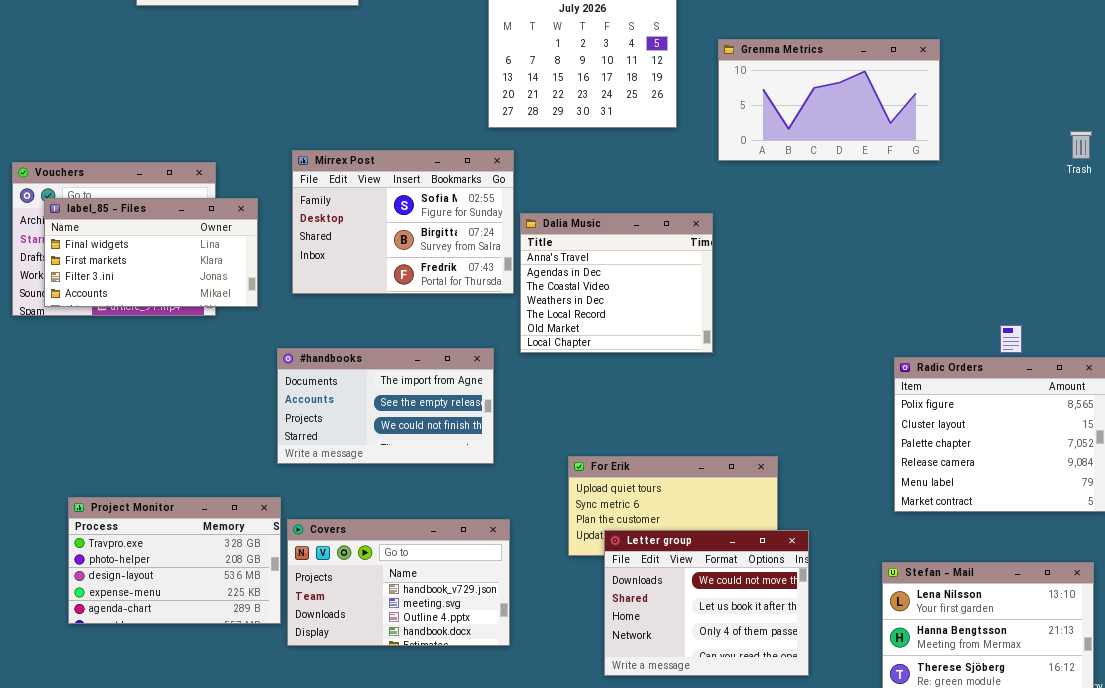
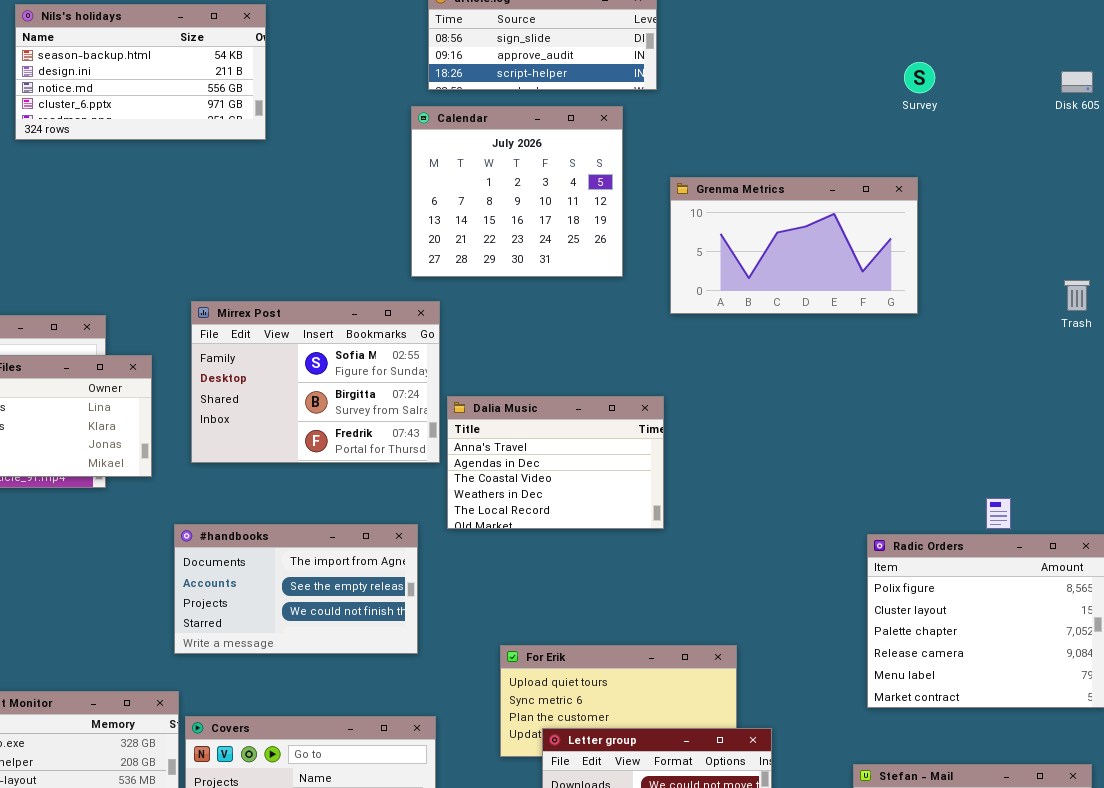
Dalia Music: [520,213,713,353] -> [447,396,664,529], resized

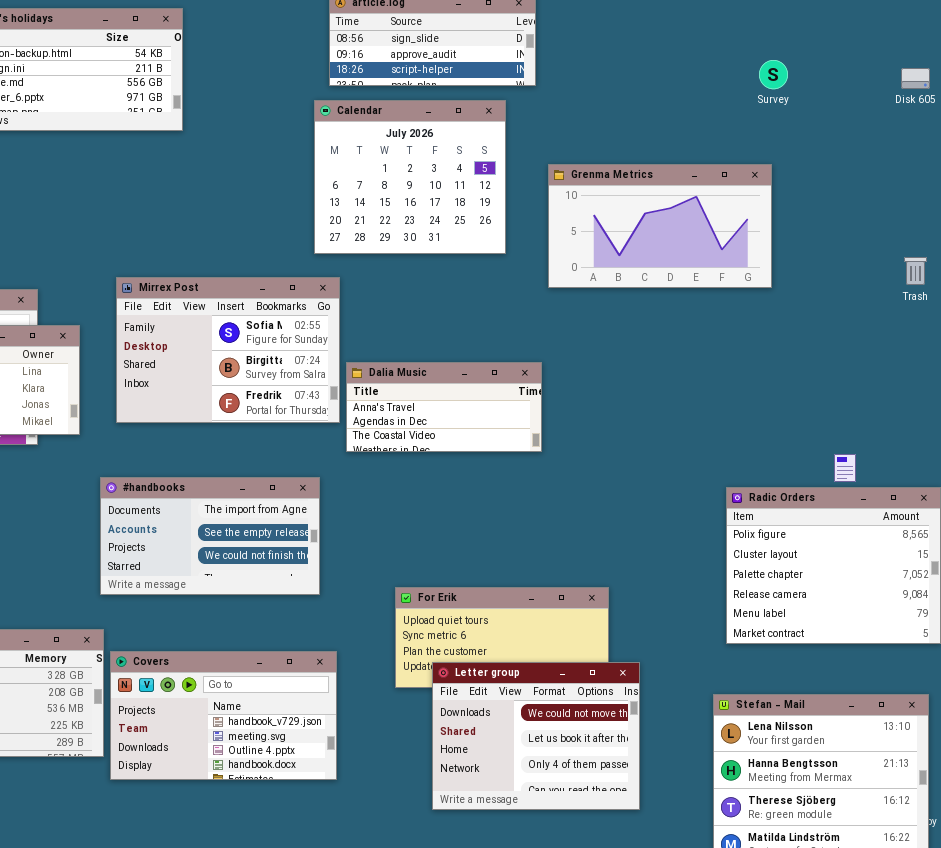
Dalia Music: [447,396,664,529] -> [346,362,542,452], resized

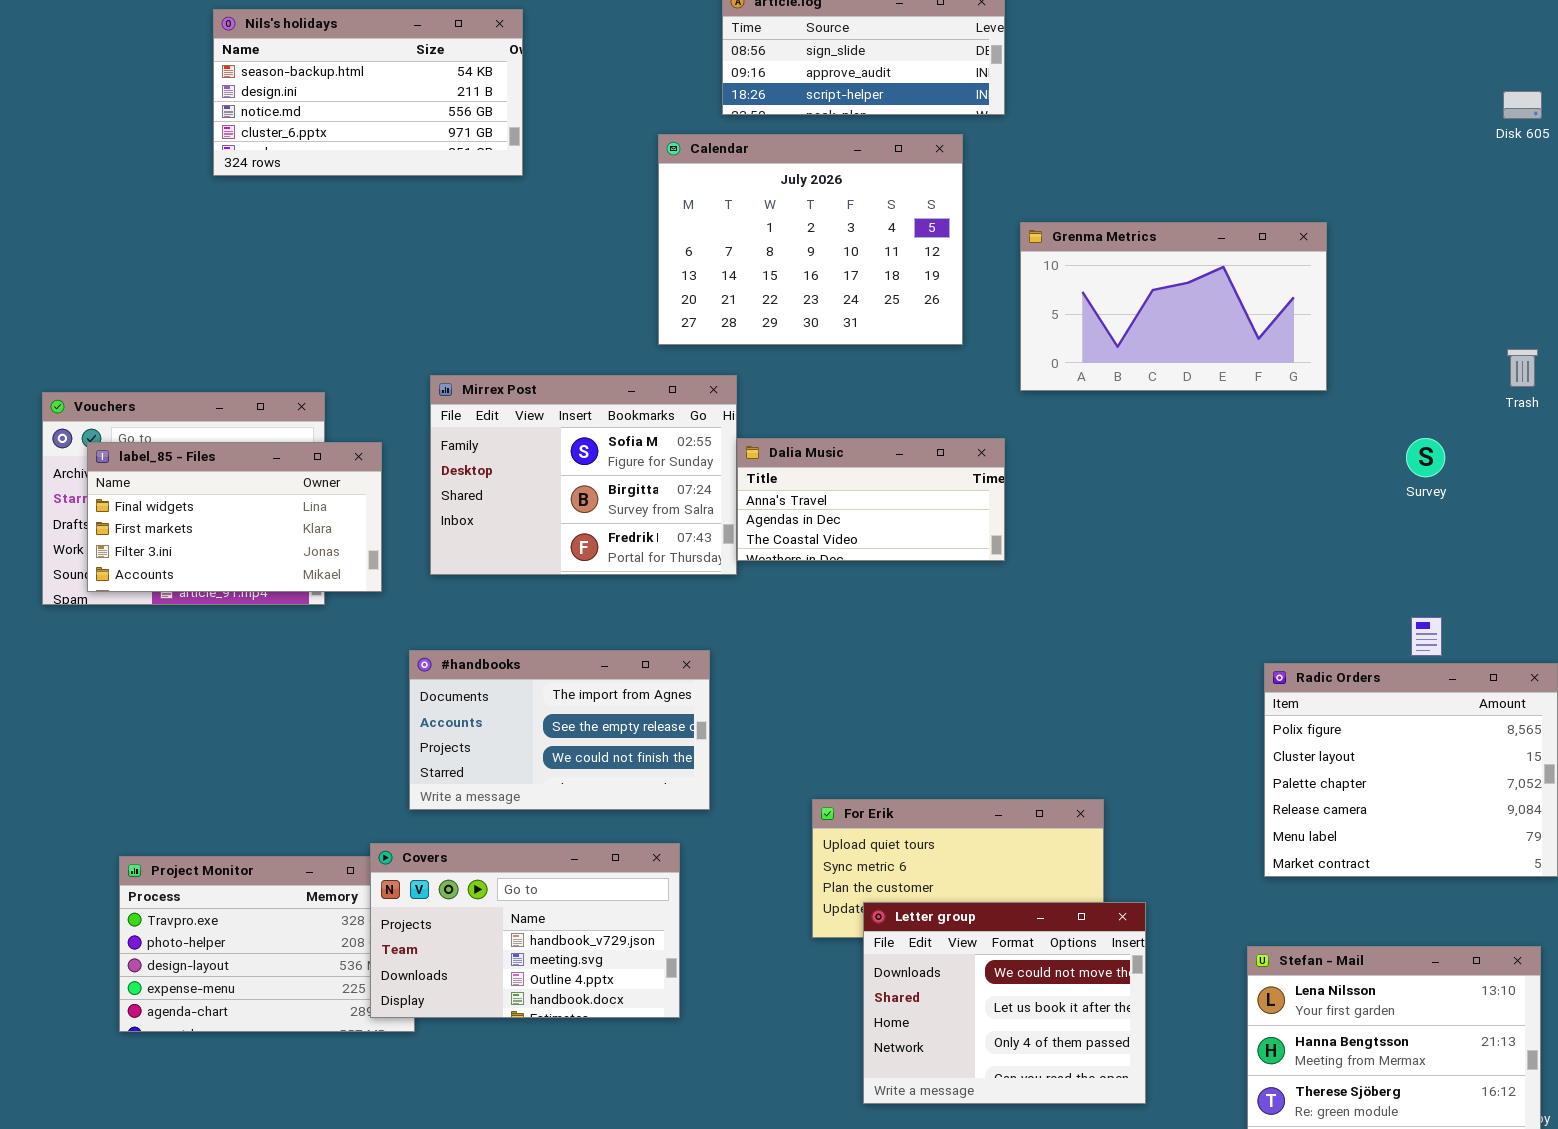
Survey: [759,60,788,89] -> [1406,438,1445,477], moved
Calendar: [314,100,506,254] -> [658,134,963,345], resized
Dalia Music: [346,362,542,452] -> [737,438,1005,561], moved
Covers: [110,651,337,780] -> [370,843,680,1018], moved

